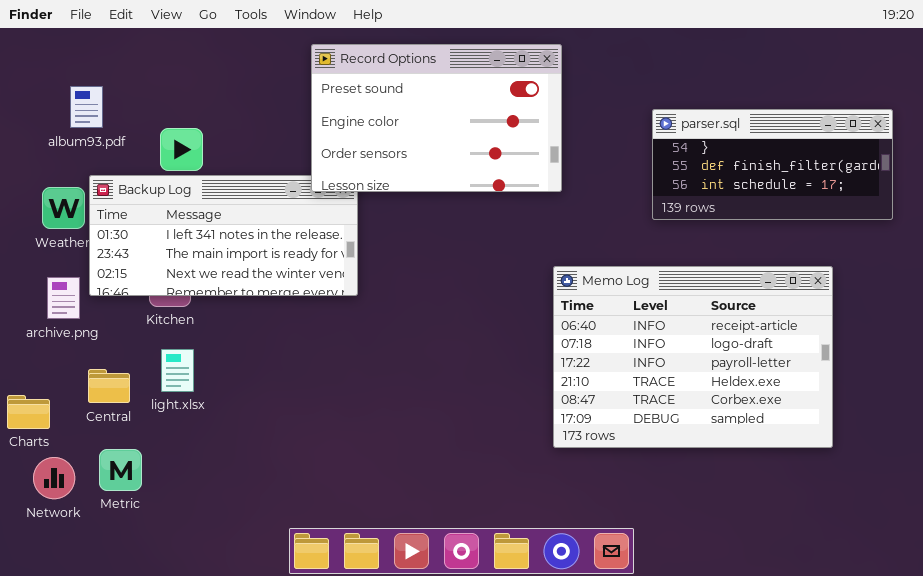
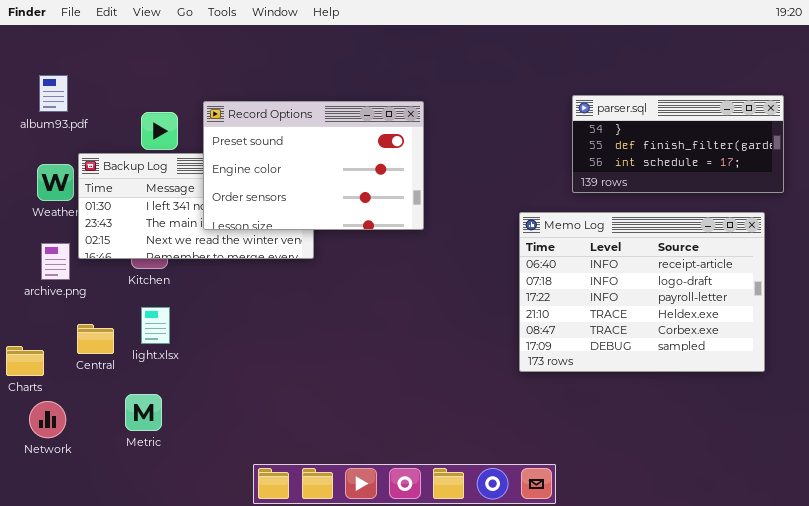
Record Options: [311,44,562,192] -> [203,101,424,230], moved
album93.pdf: [70,86,103,128] -> [39,75,68,112], moved
Memo Log: [553,266,833,448] -> [519,212,765,372], moved
Metric: [99,449,142,491] -> [125,394,162,431], moved

